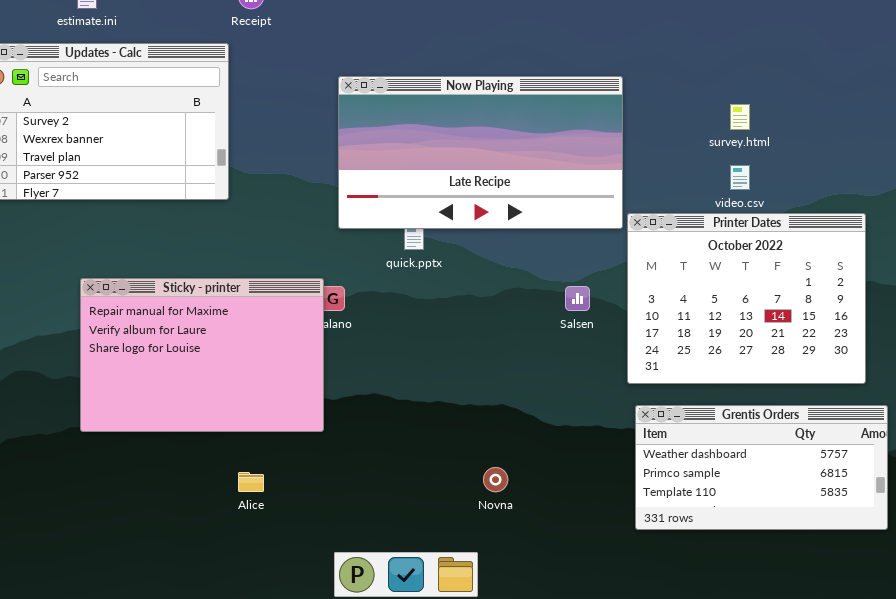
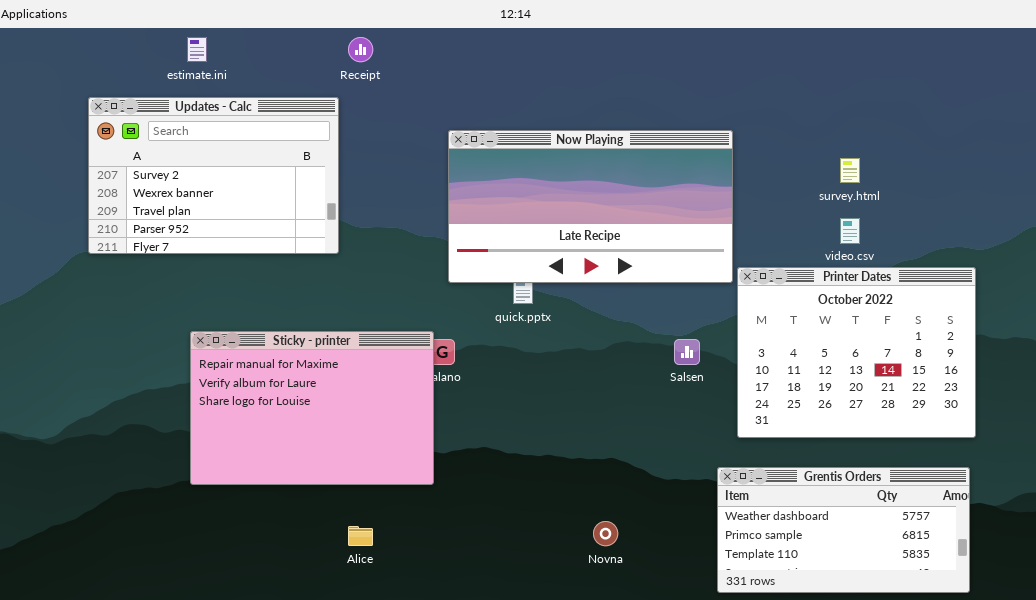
Grentis Orders: [635,405,888,530] -> [717,467,970,593], moved

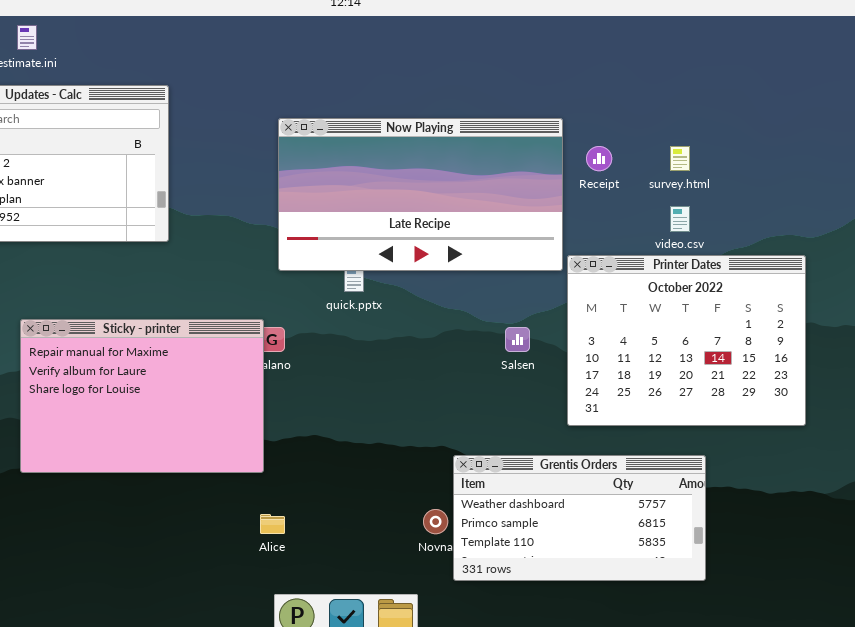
Receipt: [348,37,373,62] -> [586,146,612,171], moved
Grentis Orders: [717,467,970,593] -> [453,455,706,581], moved
Alice: [348,526,373,546] -> [260,514,285,534], moved

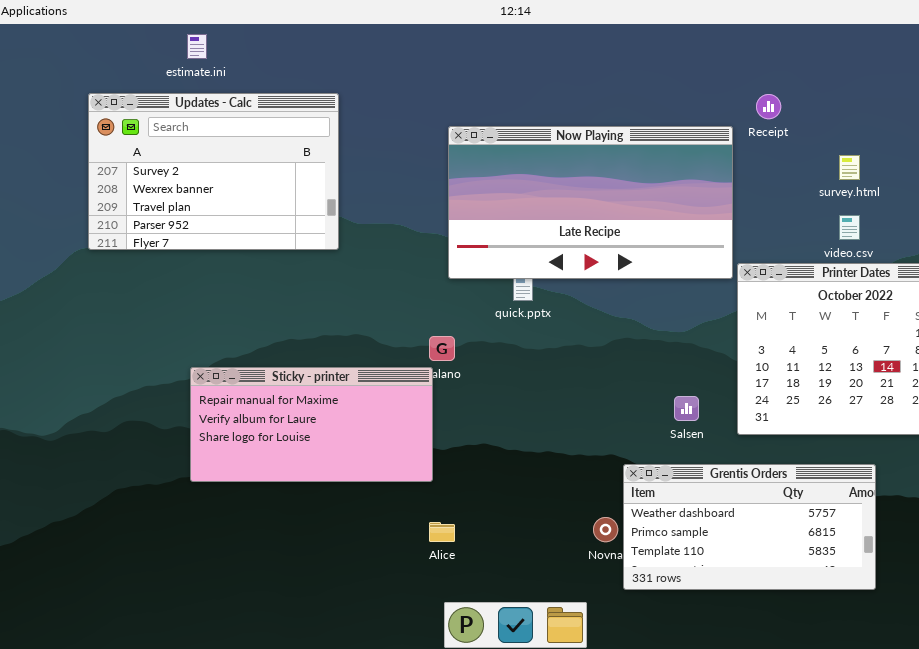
Receipt: [586,146,612,171] -> [756,94,781,119], moved
Sticky - printer: [20,319,264,473] -> [190,367,433,482], resized
Salsen: [505,327,530,352] -> [674,396,699,421], moved

